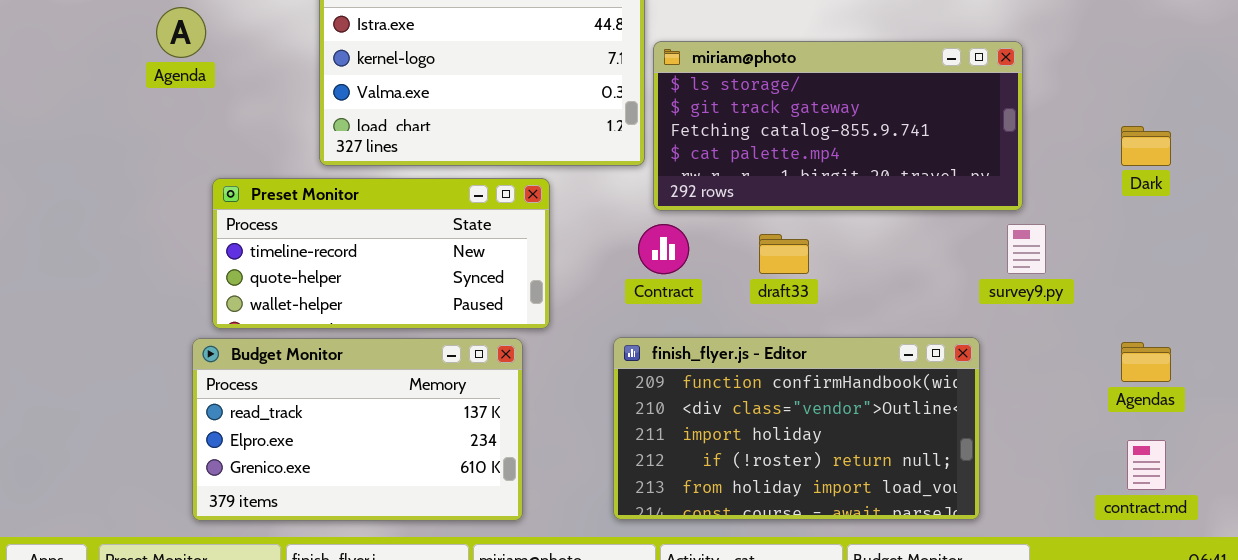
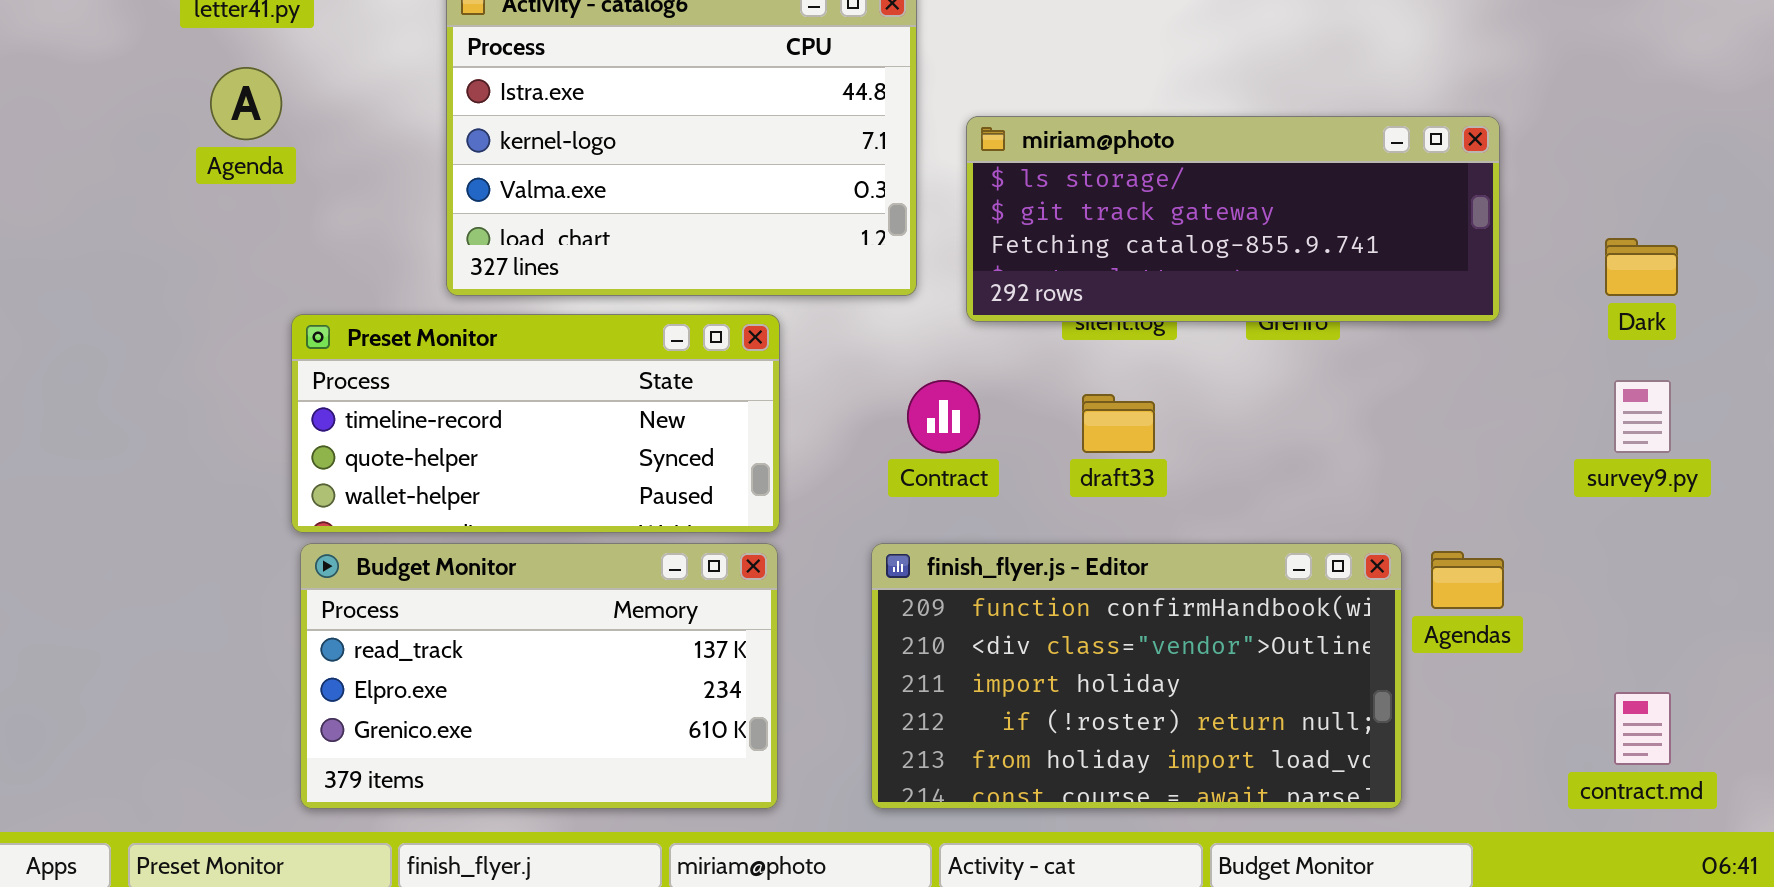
miriam@photo: [653,41,1023,211] -> [966,116,1500,322], moved, resized
survey9.py: [1007,224,1046,274] -> [1614,380,1671,453], moved
Budget Monitor: [192,338,523,521] -> [300,543,778,809], moved
Agendas: [1121,342,1171,382] -> [1431,551,1504,609], moved

